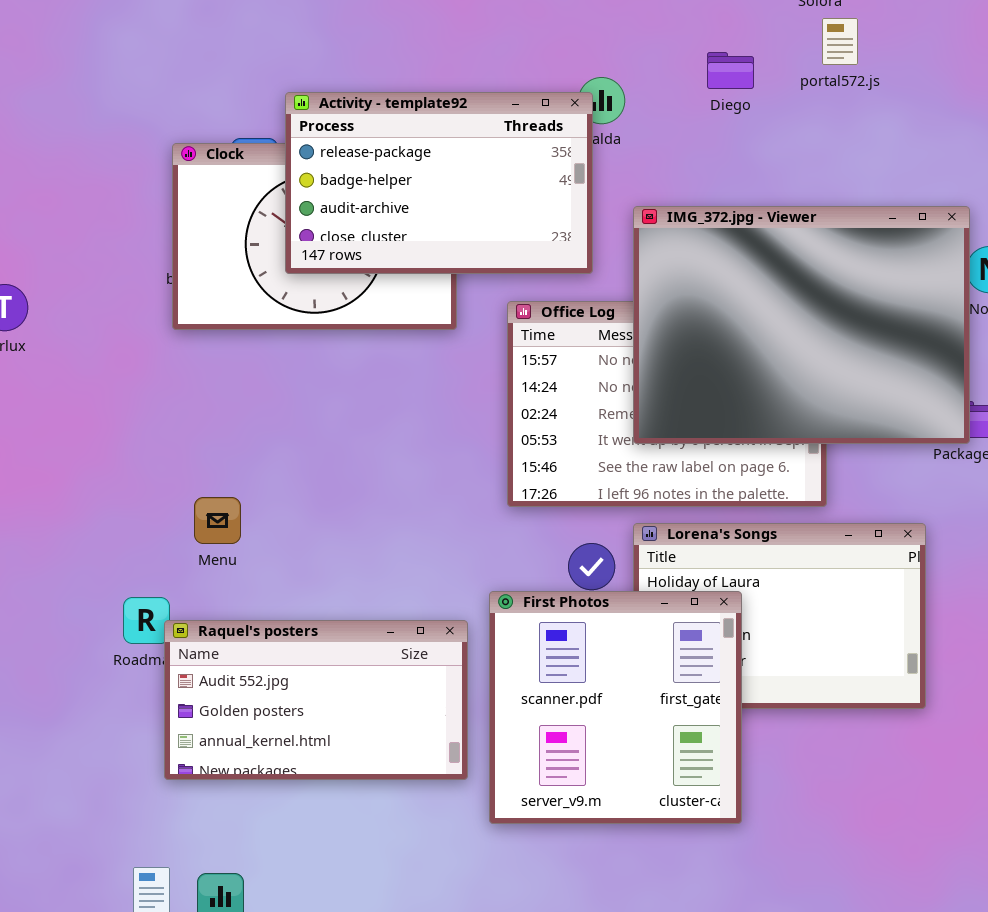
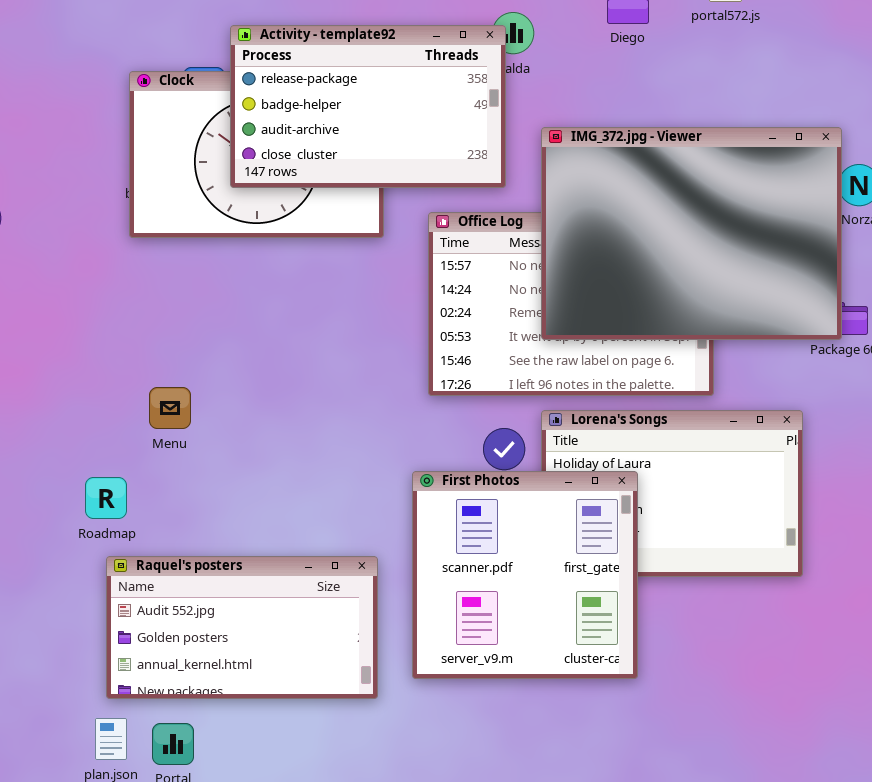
Raquel's posters: [164,620,468,780] -> [106,556,378,699], moved

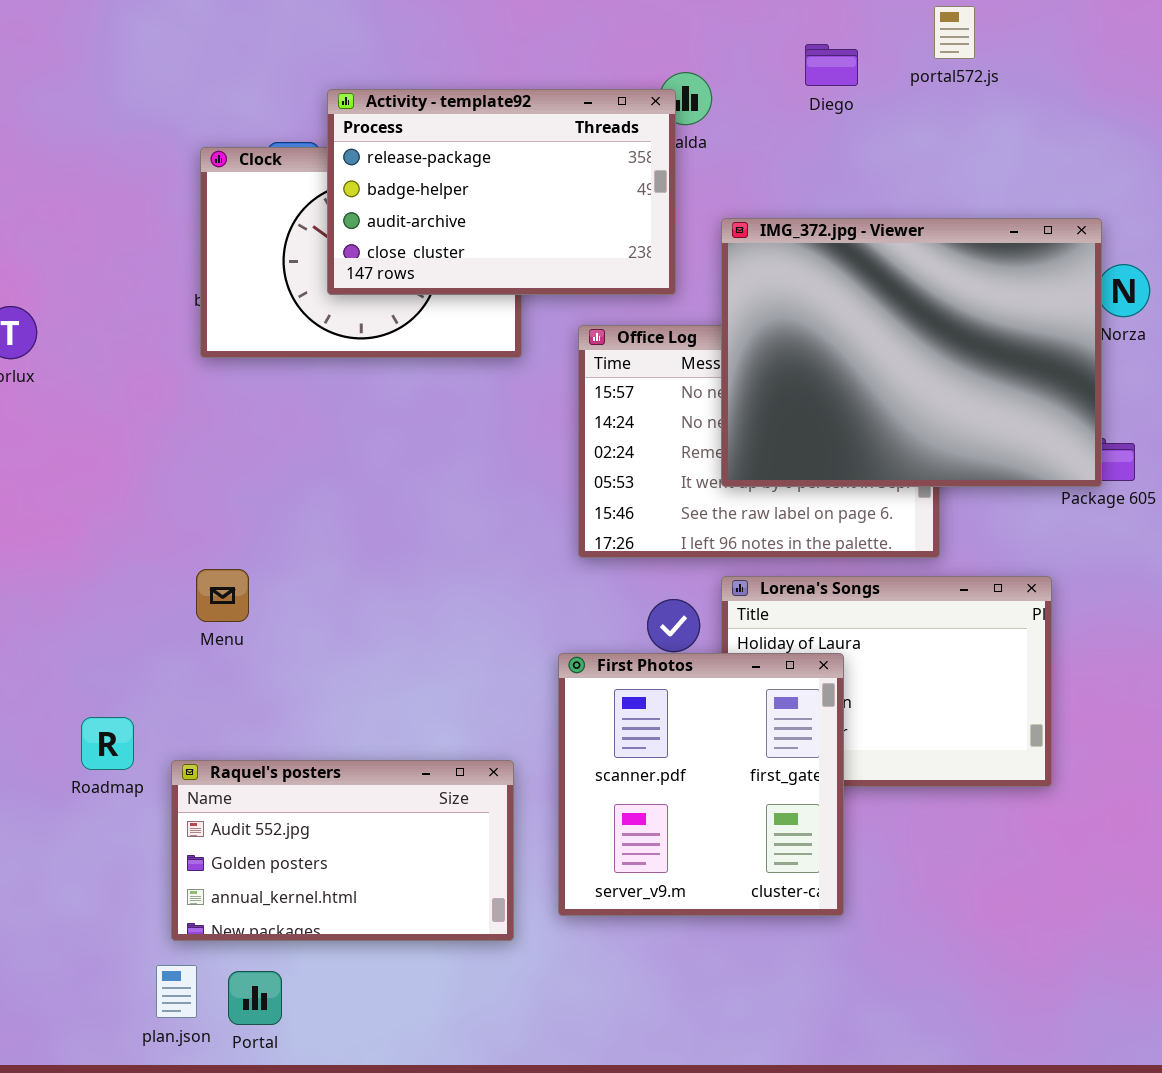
Menu: [149,387,191,429] -> [196,569,249,622], moved
Roadmap: [85,477,127,519] -> [81,717,134,770], moved

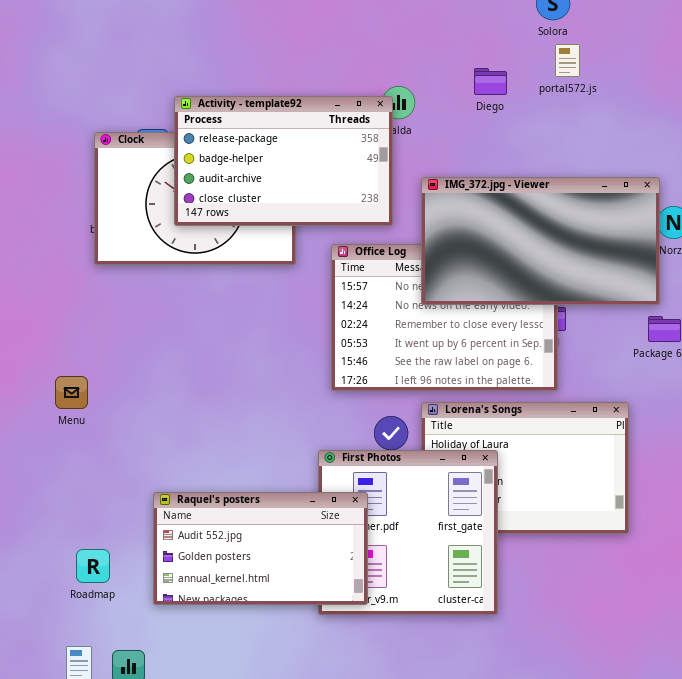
IMG_372.jpg - Viewer: [721,218,1102,487] -> [421,177,660,305], resized
Menu: [196,569,249,622] -> [55,376,88,409], moved
Roadmap: [81,717,134,770] -> [76,549,110,583], moved
Raquel's posters: [171,760,514,941] -> [153,492,368,605], moved

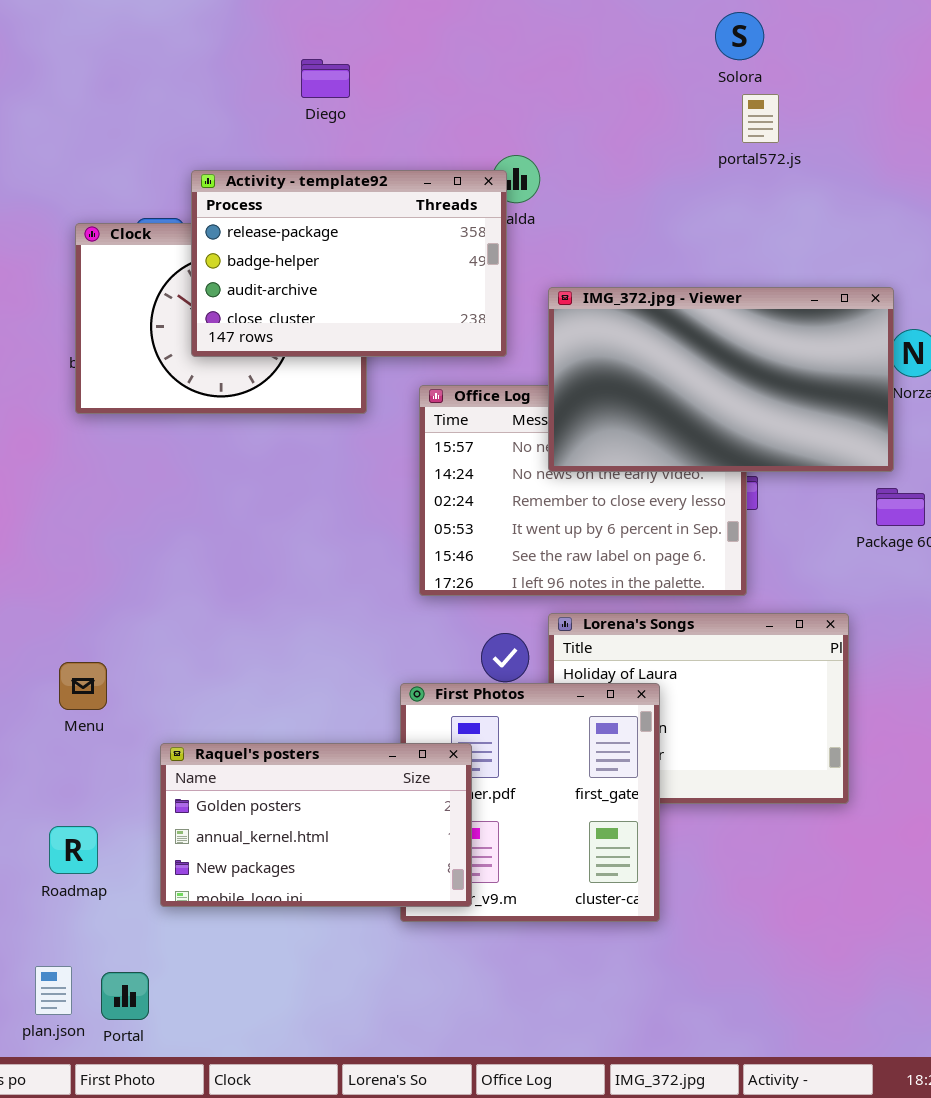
Diego: [474,68,507,95] -> [301,59,350,98], moved
Menu: [55,376,88,409] -> [59,662,107,710], moved
Raquel's posters: [153,492,368,605] -> [160,743,472,907], scrolled down 1 row

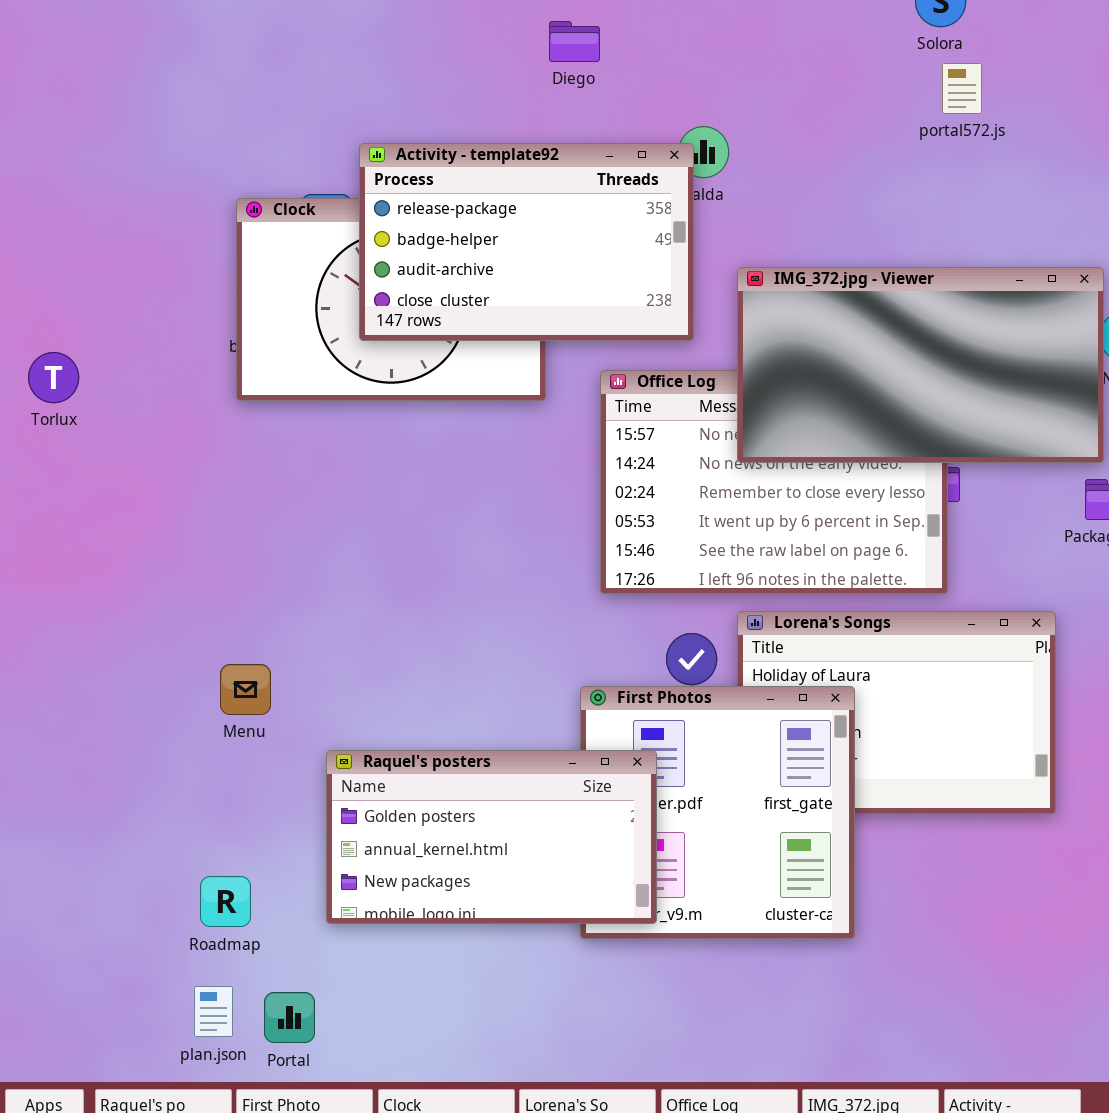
Diego: [301,59,350,98] -> [549,21,600,62], moved
Roadmap: [49,826,98,874] -> [200,876,251,927], moved

